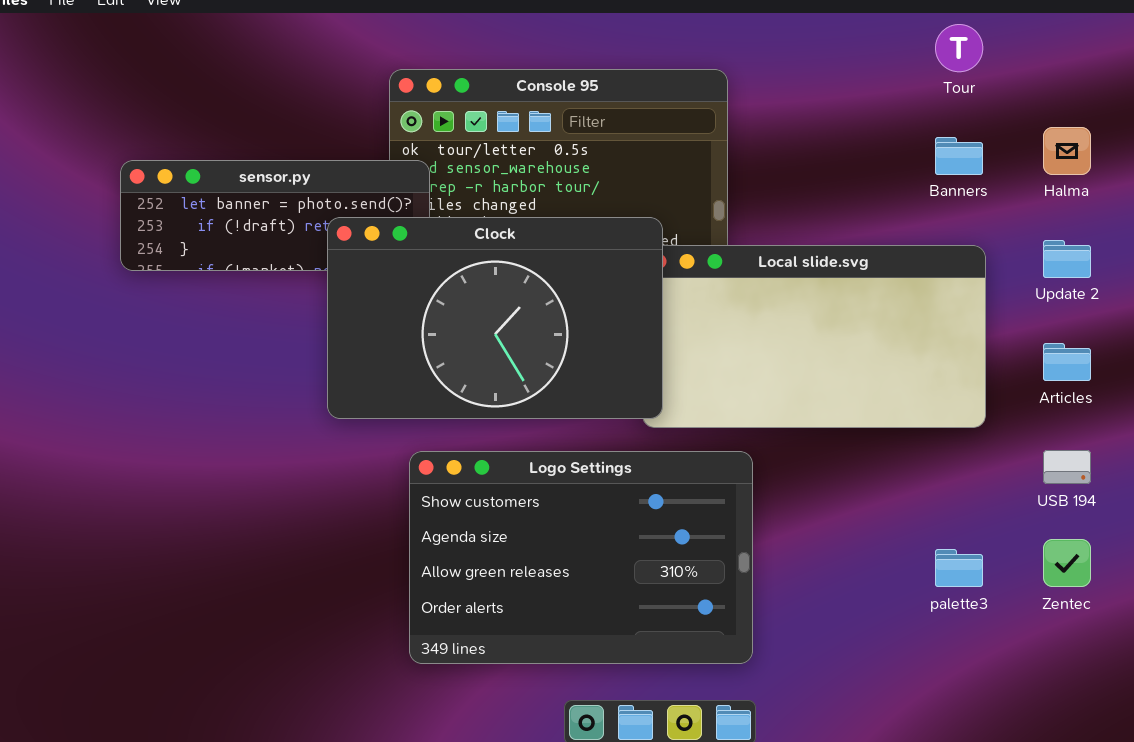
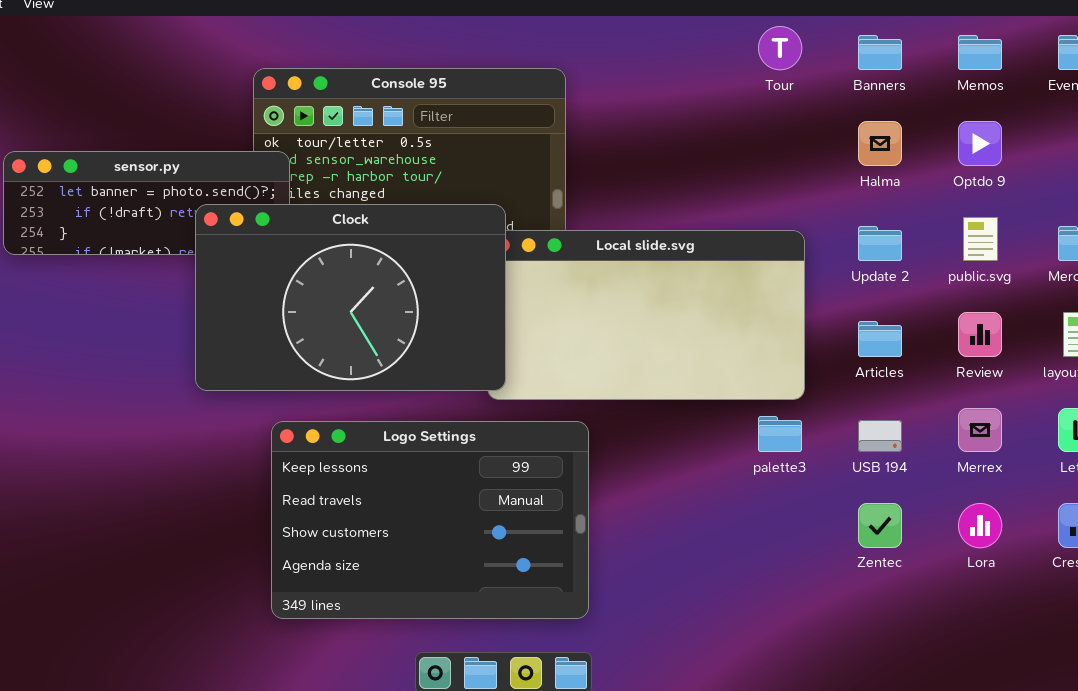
Banners: [935,137,983,175] -> [858,35,902,70], moved
Logo Settings: [409,451,753,664] -> [271,421,589,619], scrolled up 2 rows
palette3: [935,549,983,587] -> [758,416,802,452], moved

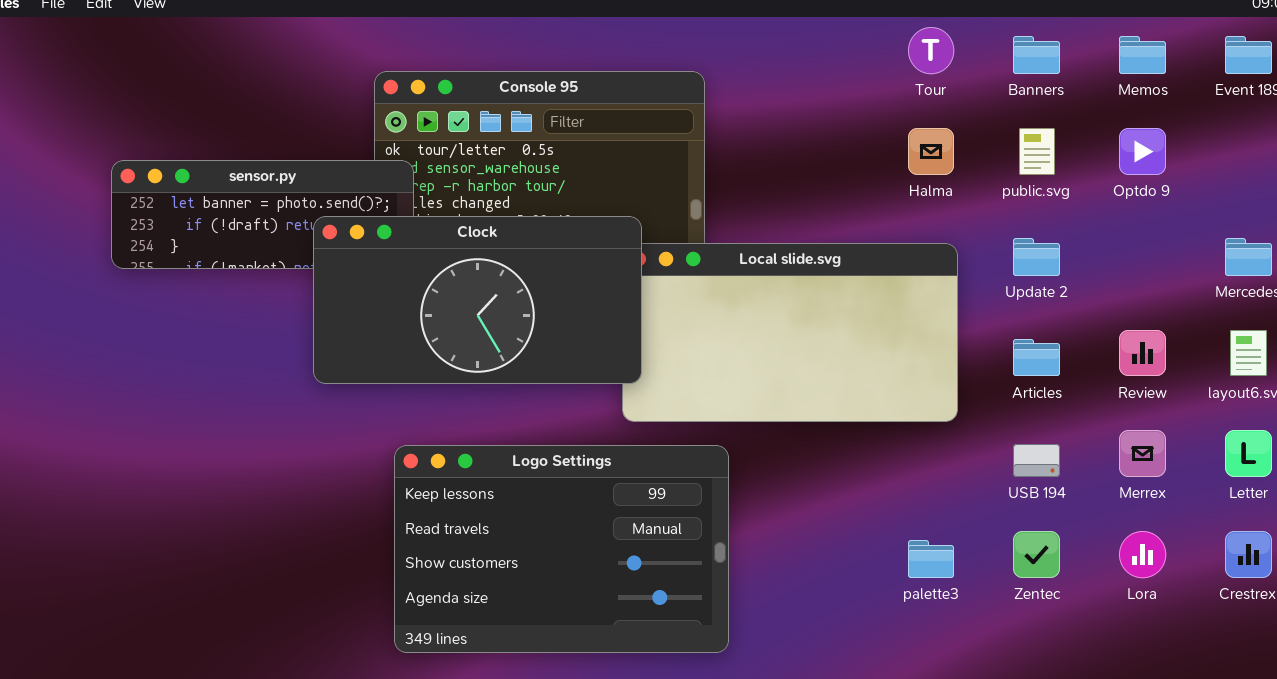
Halma: [858,121,902,166] -> [908,128,954,175], moved
Clock: [195,204,506,391] -> [313,216,642,384], resized
public.svg: [963,217,998,261] -> [1019,128,1055,175], moved
palette3: [758,416,802,452] -> [908,540,954,578], moved

